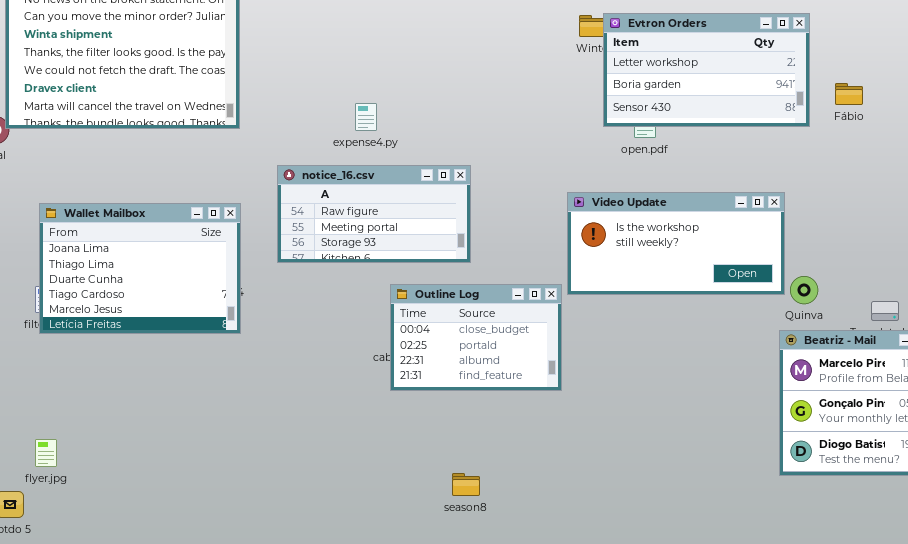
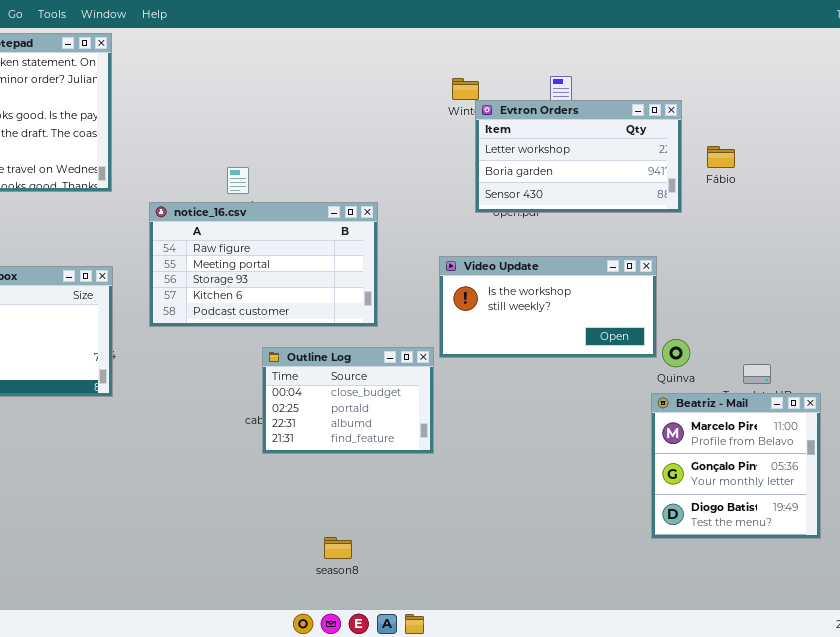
Evtron Orders: [603,13,810,127] -> [475,100,682,213], moved
notice_16.csv: [277,165,471,263] -> [149,202,378,327], resized

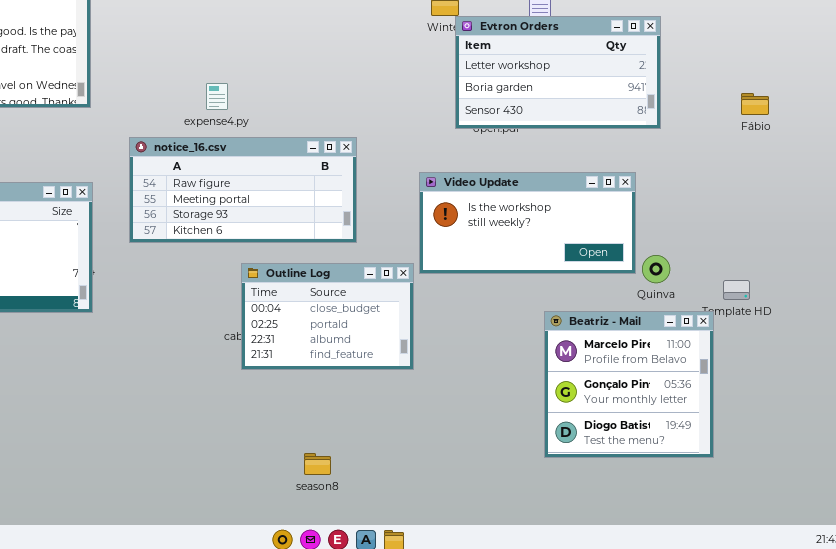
Fábio: [707,146,735,168] -> [741,93,769,115], moved
notice_16.csv: [149,202,378,327] -> [129,137,357,243], resized
Beatriz - Mail: [651,393,821,539] -> [544,311,714,458], moved

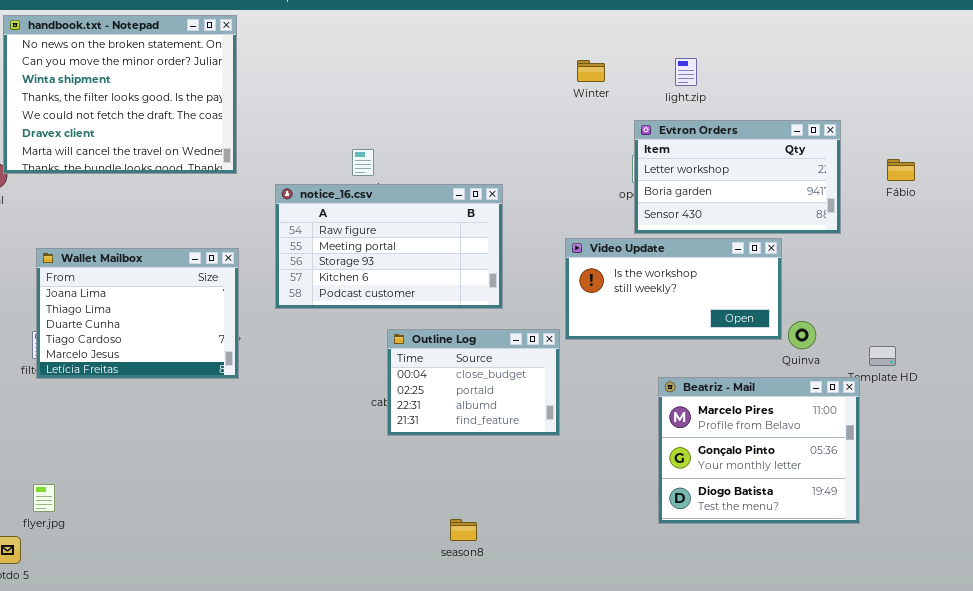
Evtron Orders: [455,16,661,129] -> [634,120,841,234], moved
notice_16.csv: [129,137,357,243] -> [275,184,503,309], resized
Beatriz - Mail: [544,311,714,458] -> [658,377,860,524], resized

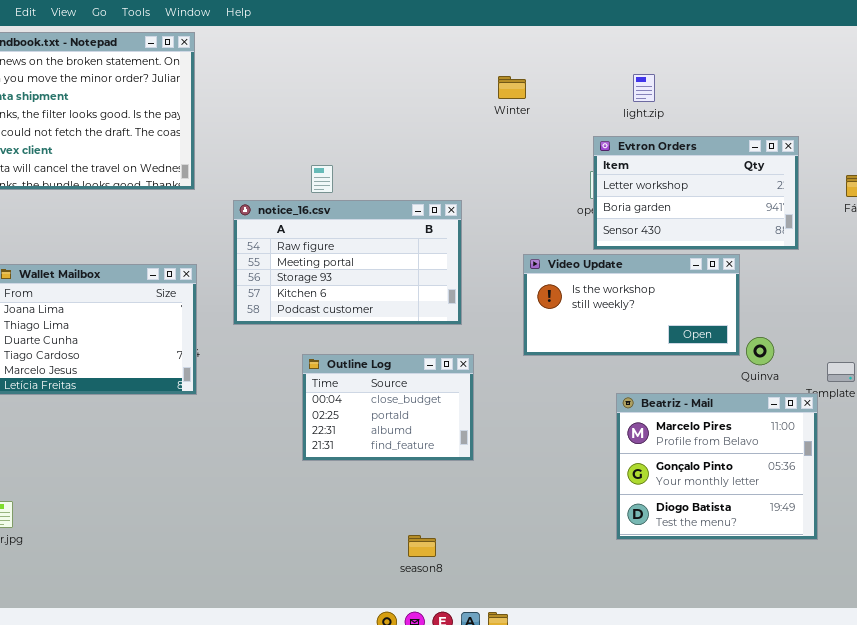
Winter: [577,60,605,82] -> [498,76,526,99], moved
Outline Log: [387,329,560,436] -> [302,354,474,461], moved

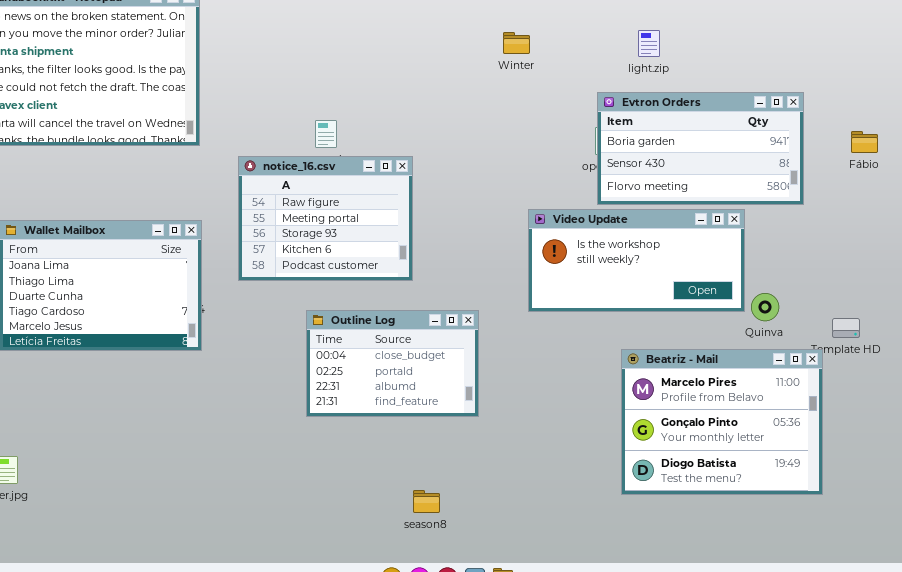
Evtron Orders: [593,136,799,250] -> [597,92,804,205], scrolled down 1 row
notice_16.csv: [233,200,462,325] -> [238,156,413,281], resized

